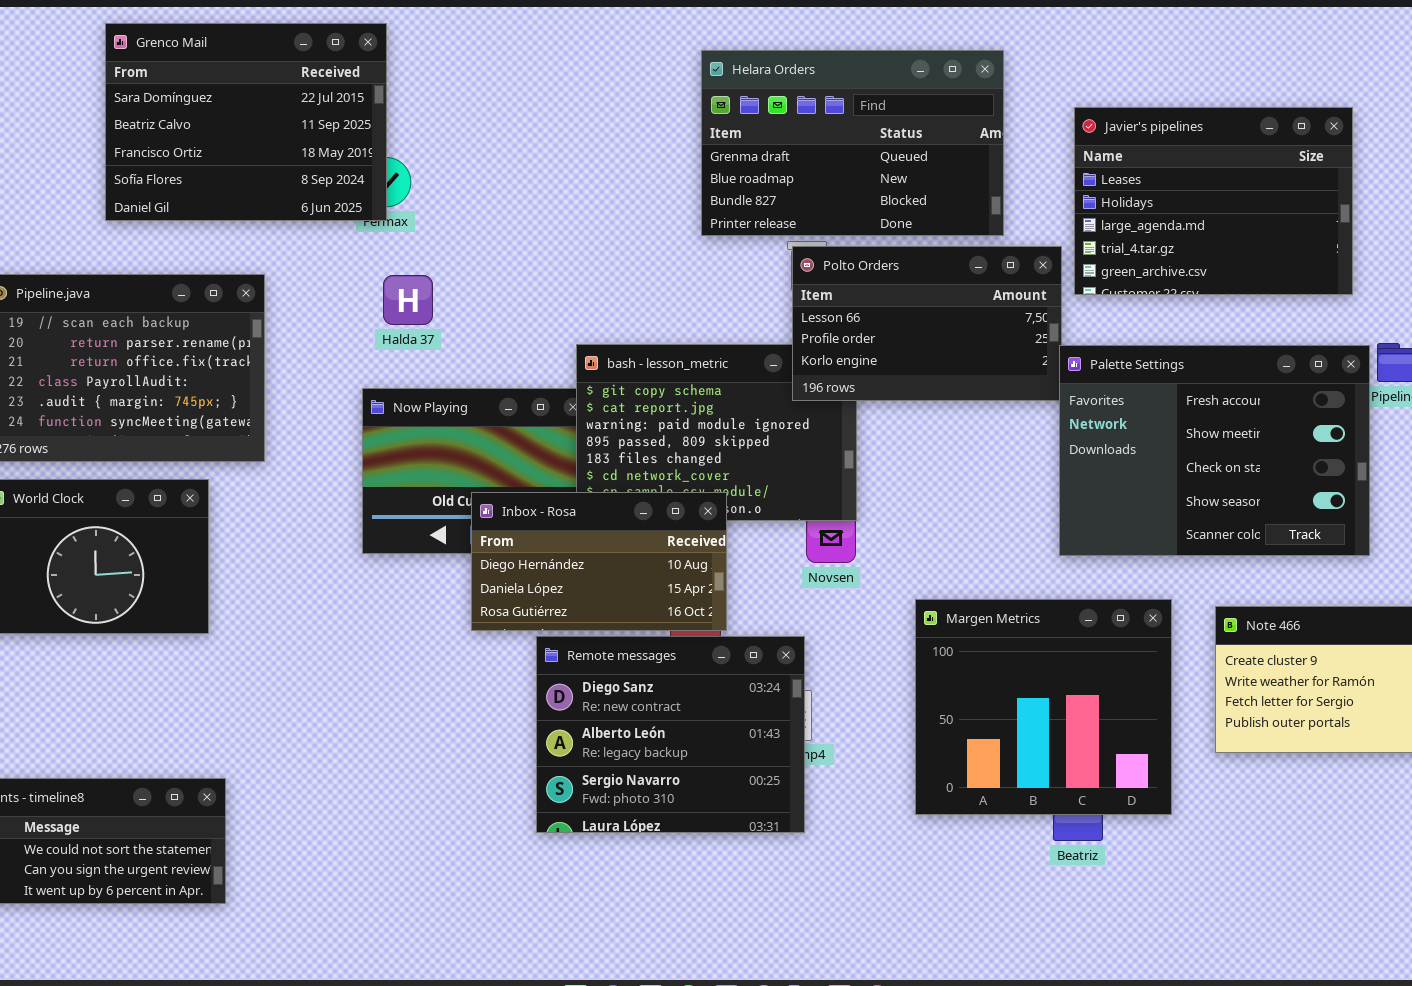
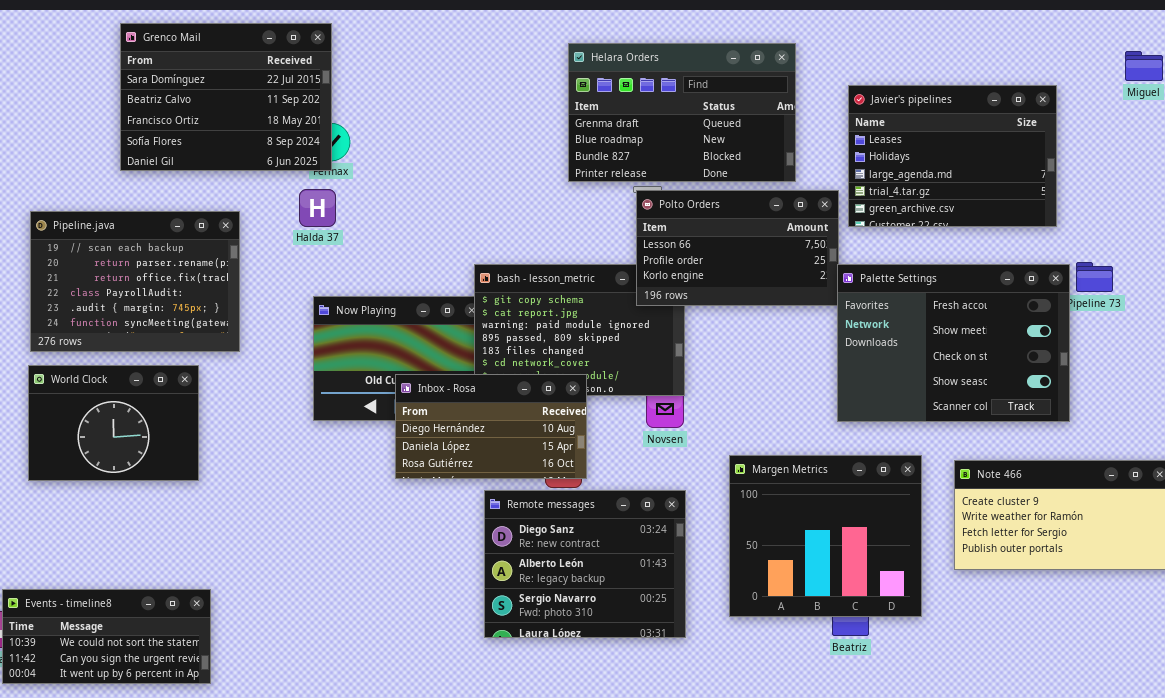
Halda 37: [383,275,433,325] -> [299,189,336,227], moved
Remote messages: [536,636,805,833] -> [484,490,686,638], moved

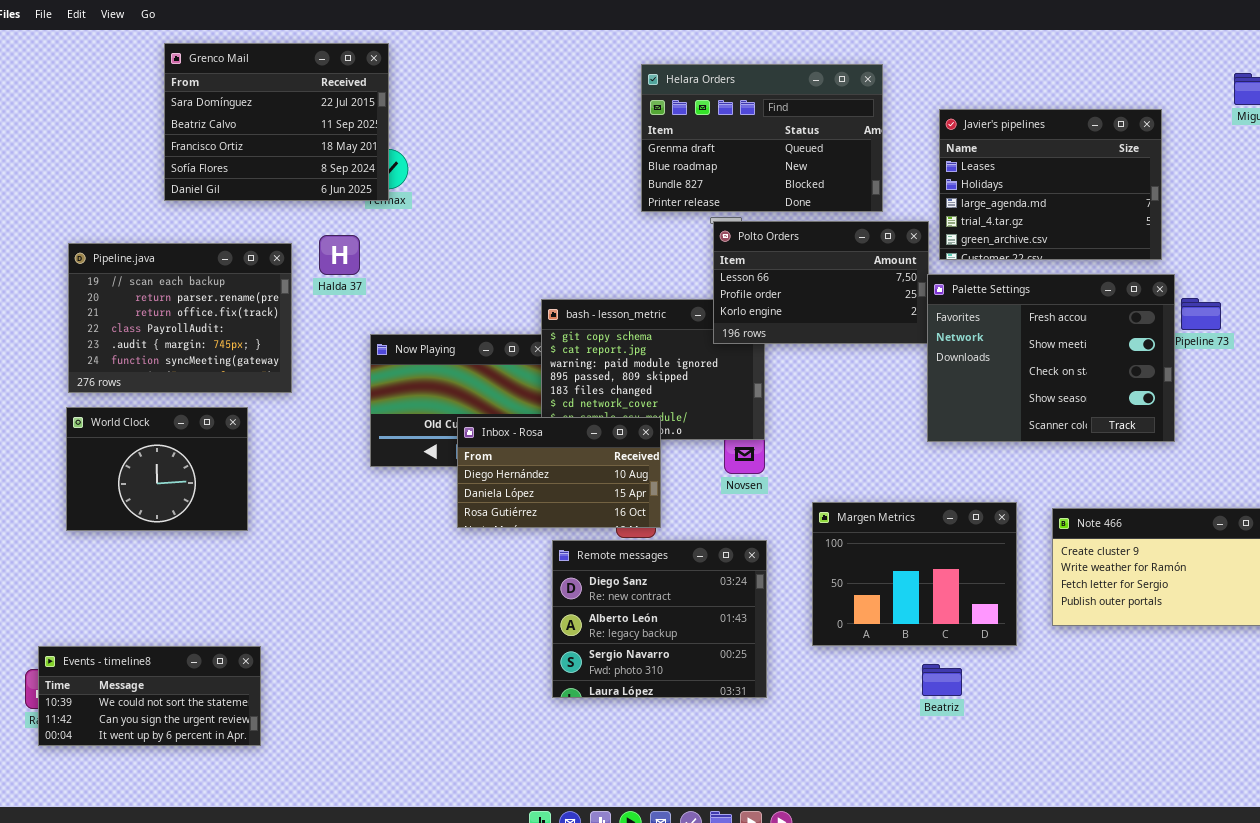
Halda 37: [299,189,336,227] -> [319,235,360,275], moved
Palette Settings: [837,264,1070,422] -> [927,274,1175,442], moved
Margen Metrics: [729,455,922,617] -> [812,502,1017,646], resized

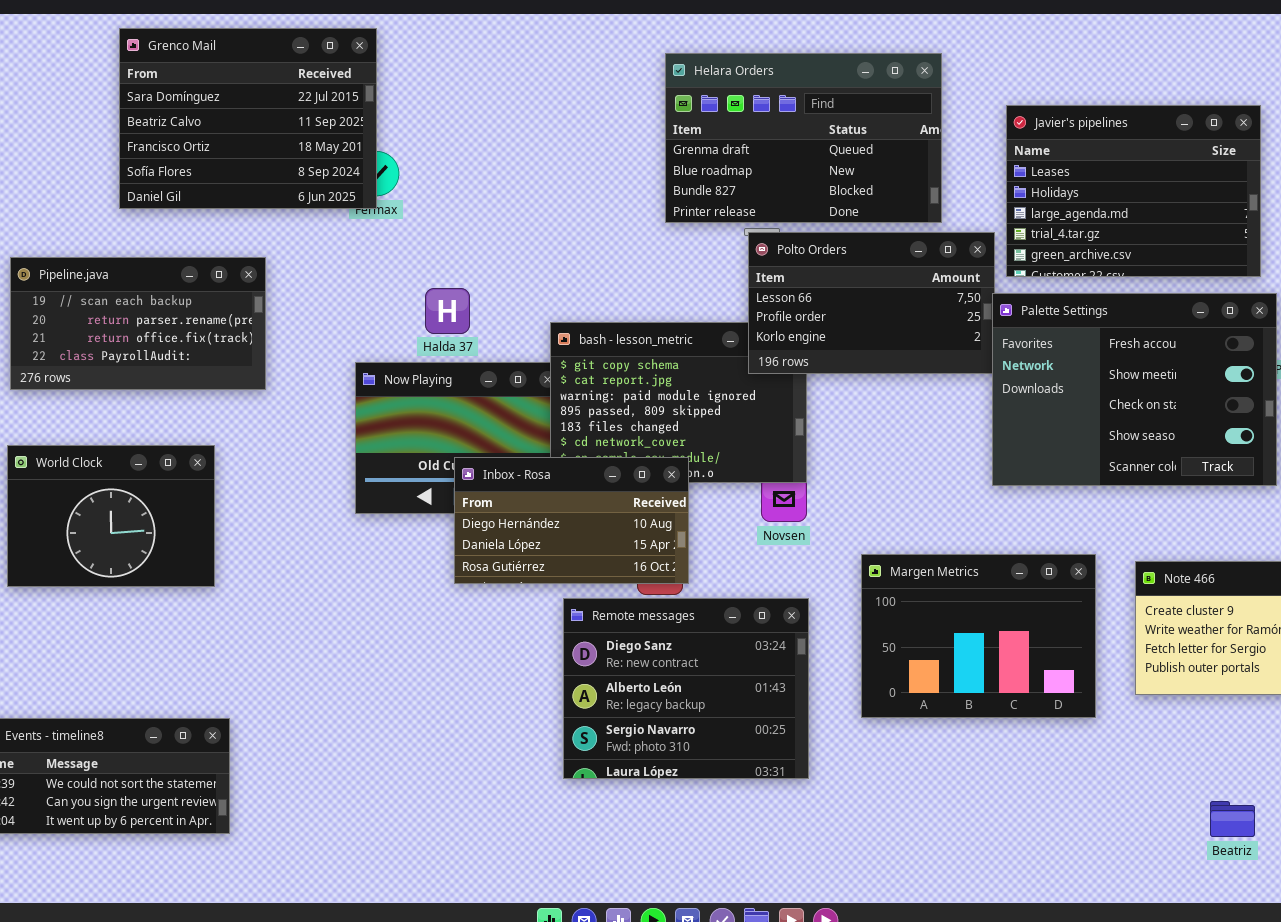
Halda 37: [319,235,360,275] -> [425,288,470,334], moved
Pipeline.java: [68,243,292,393] -> [10,257,266,390], resized
Beatriz: [922,664,962,696] -> [1210,801,1255,837], moved

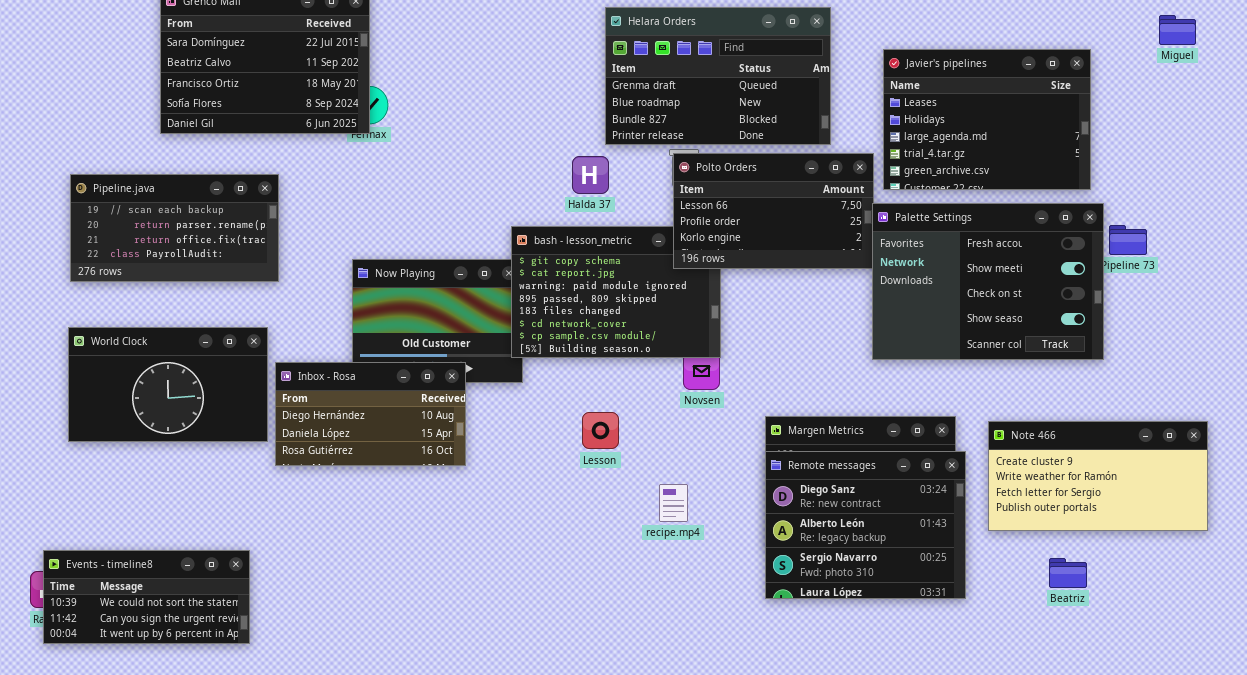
Halda 37: [425,288,470,334] -> [572,156,609,194], moved
World Clock: [7,445,215,587] -> [68,327,268,442], resized
Inbox - Rosa: [454,457,689,584] -> [275,362,466,466], moved
Remote messages: [563,598,809,779] -> [765,451,966,599], moved
Beatriz: [1210,801,1255,837] -> [1049,558,1087,588], moved

